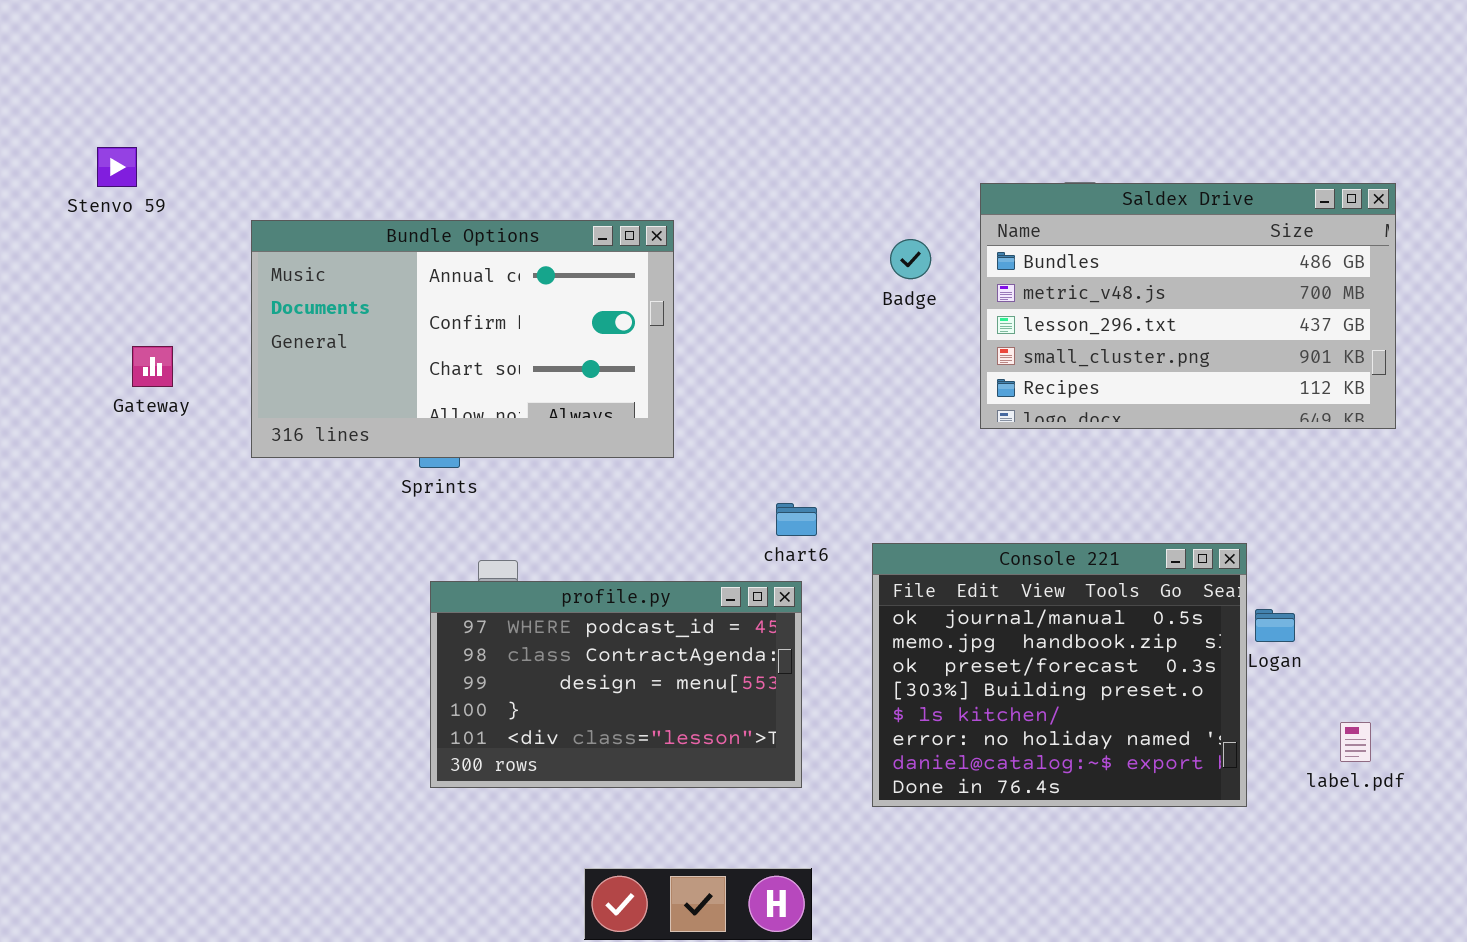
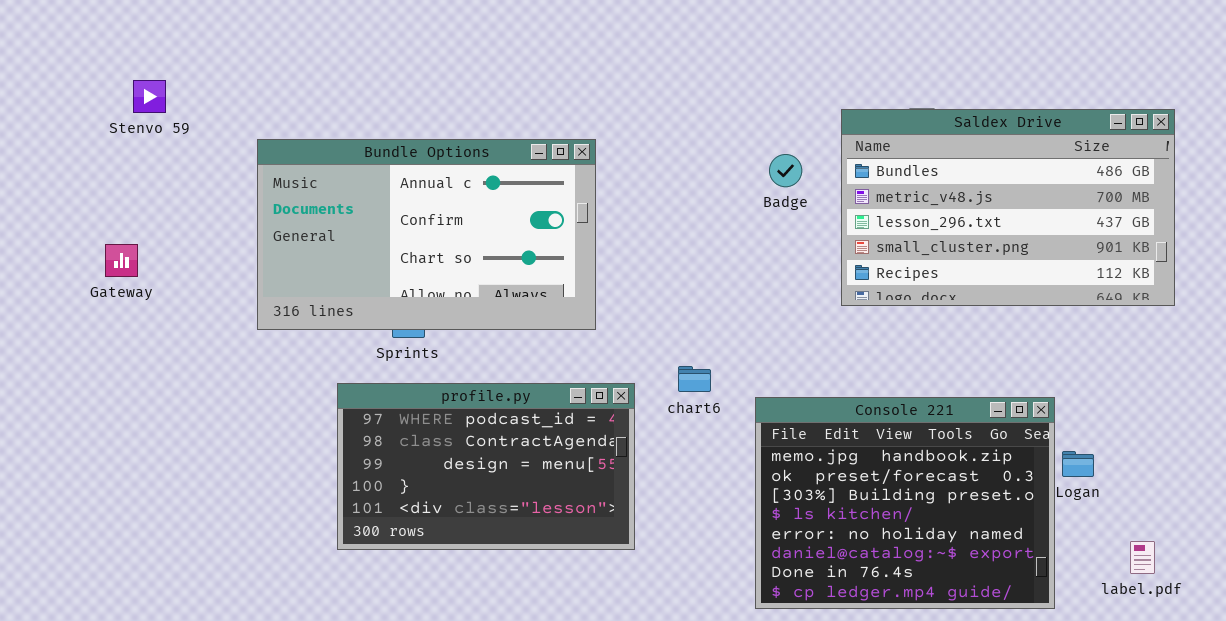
Gateway: [132,346,173,387] -> [105,244,138,277], moved
Console 221: [872,543,1247,807] -> [755,397,1055,609], scrolled down 1 row
profile.py: [430,581,802,788] -> [337,383,635,550], moved

